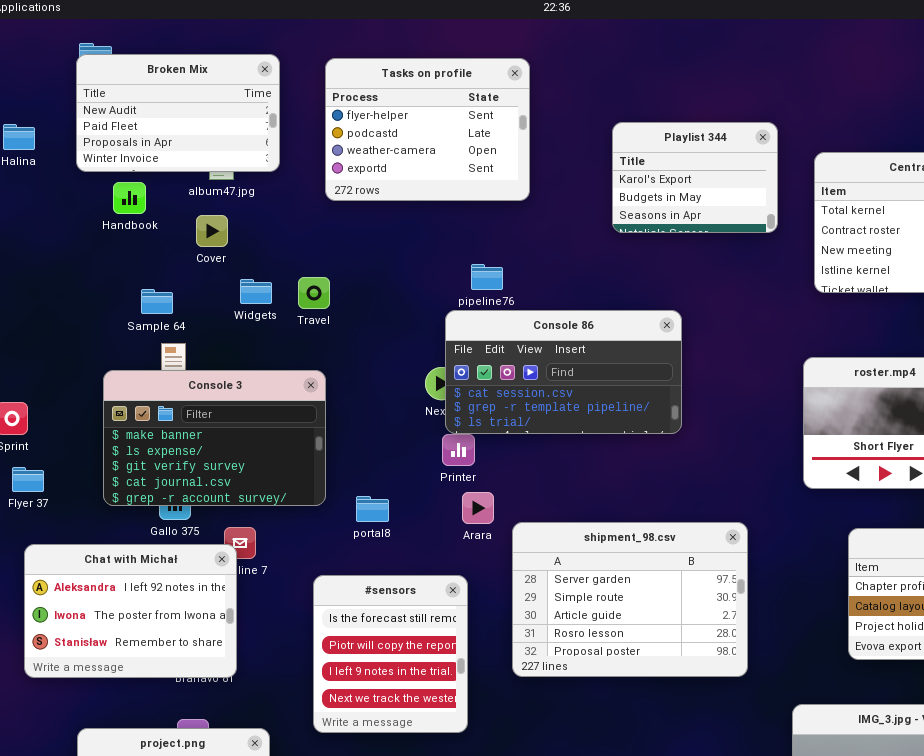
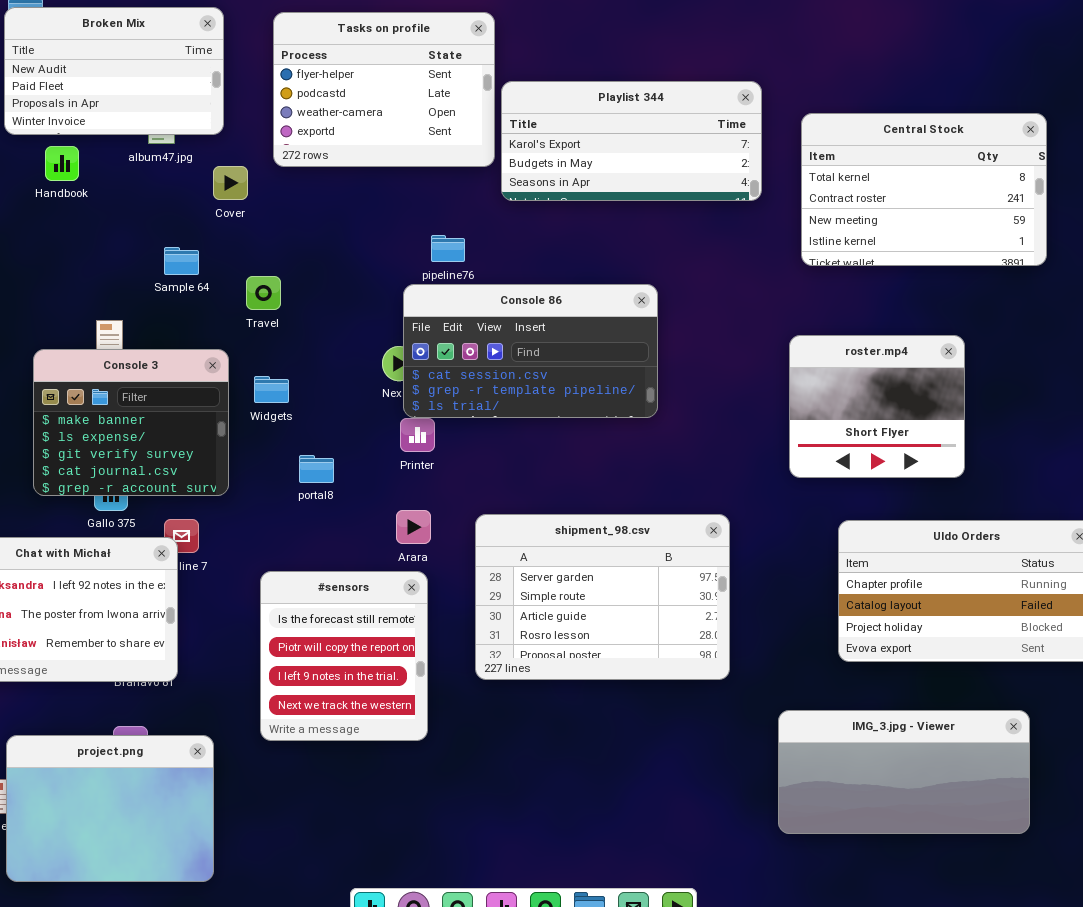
Playlist 344: [612,122,778,233] -> [501,81,762,201], resized
Cover: [196,215,228,247] -> [213,166,248,200], moved
Travel: [298,277,330,309] -> [246,276,281,310], moved
Widgets: [240,279,272,304] -> [254,376,289,403], moved
Sample 64: [141,289,173,314] -> [164,247,199,275], moved
Console 3: [103,370,326,506] -> [33,349,229,496], resized
Arara: [462,492,494,524] -> [396,510,431,544], moved
portal8: [356,496,389,522] -> [299,455,334,483], moved

